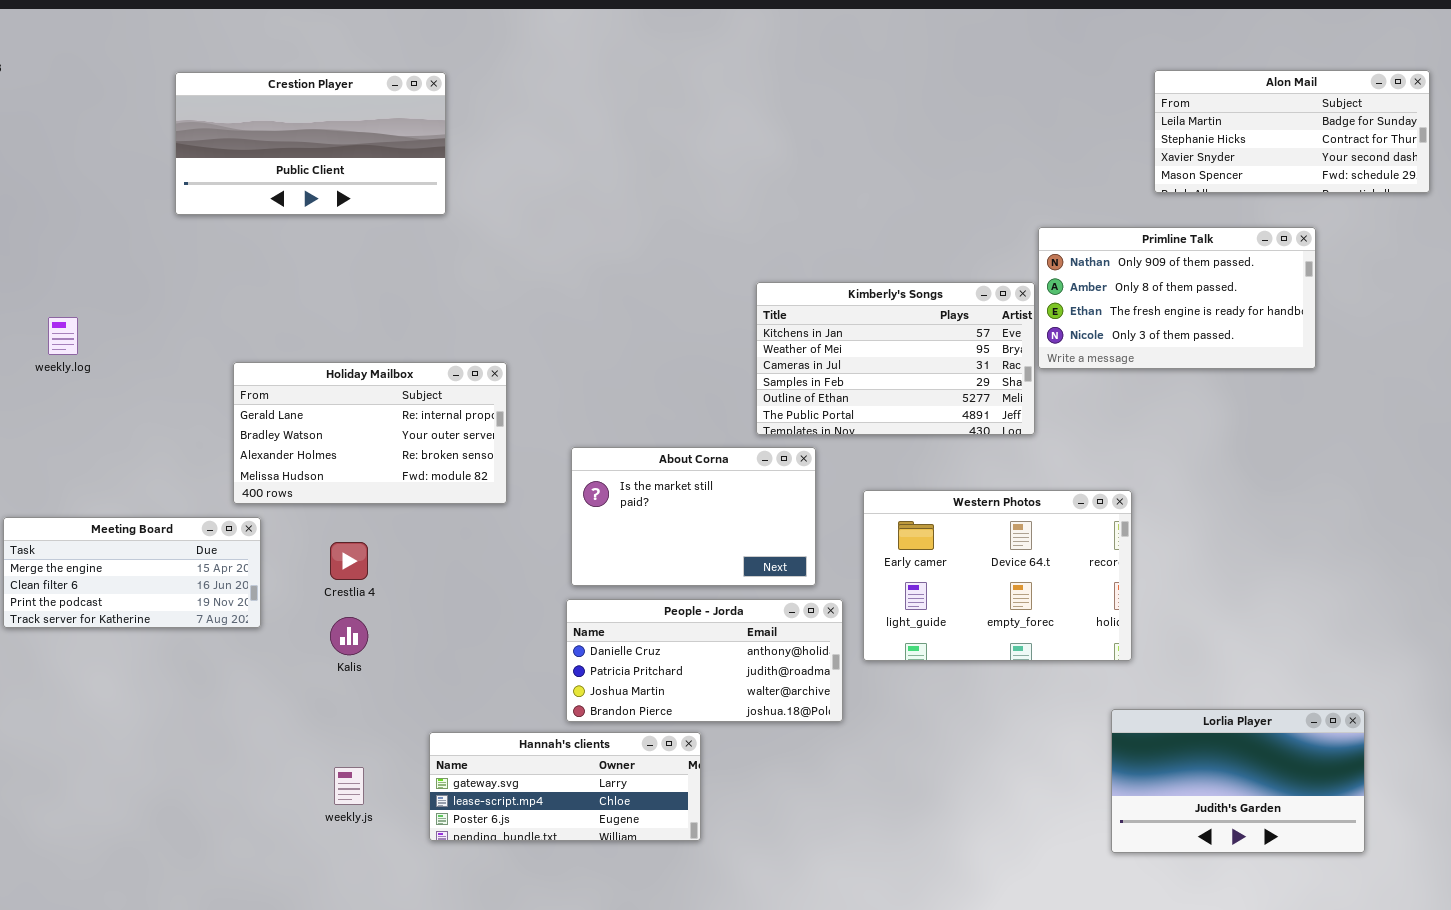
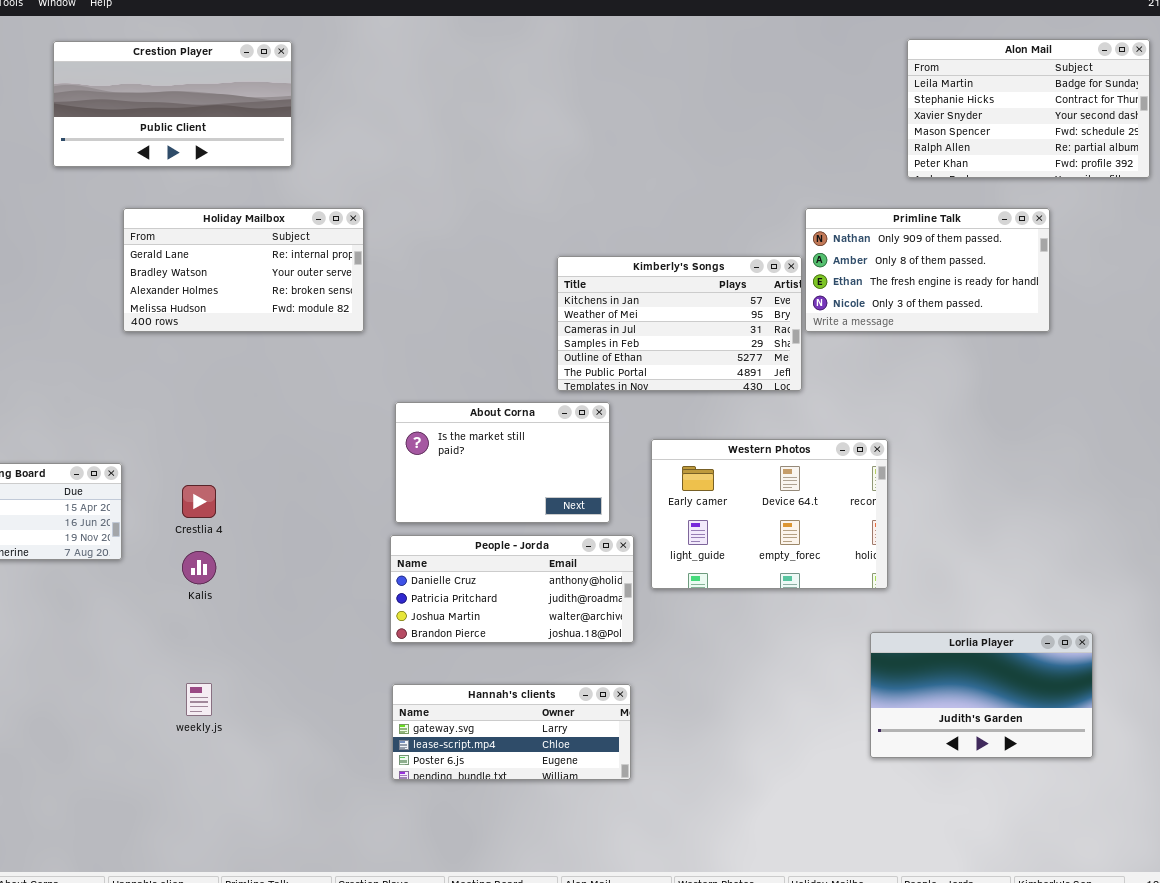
Alon Mail: [1154,70,1430,193] -> [907,39,1150,178], resized
Crestion Player: [175,72,446,215] -> [53,41,292,167], moved
Holiday Mailbox: [233,362,507,504] -> [123,208,364,332], moved
Hannah's clients: [429,732,701,841] -> [392,684,631,780], moved

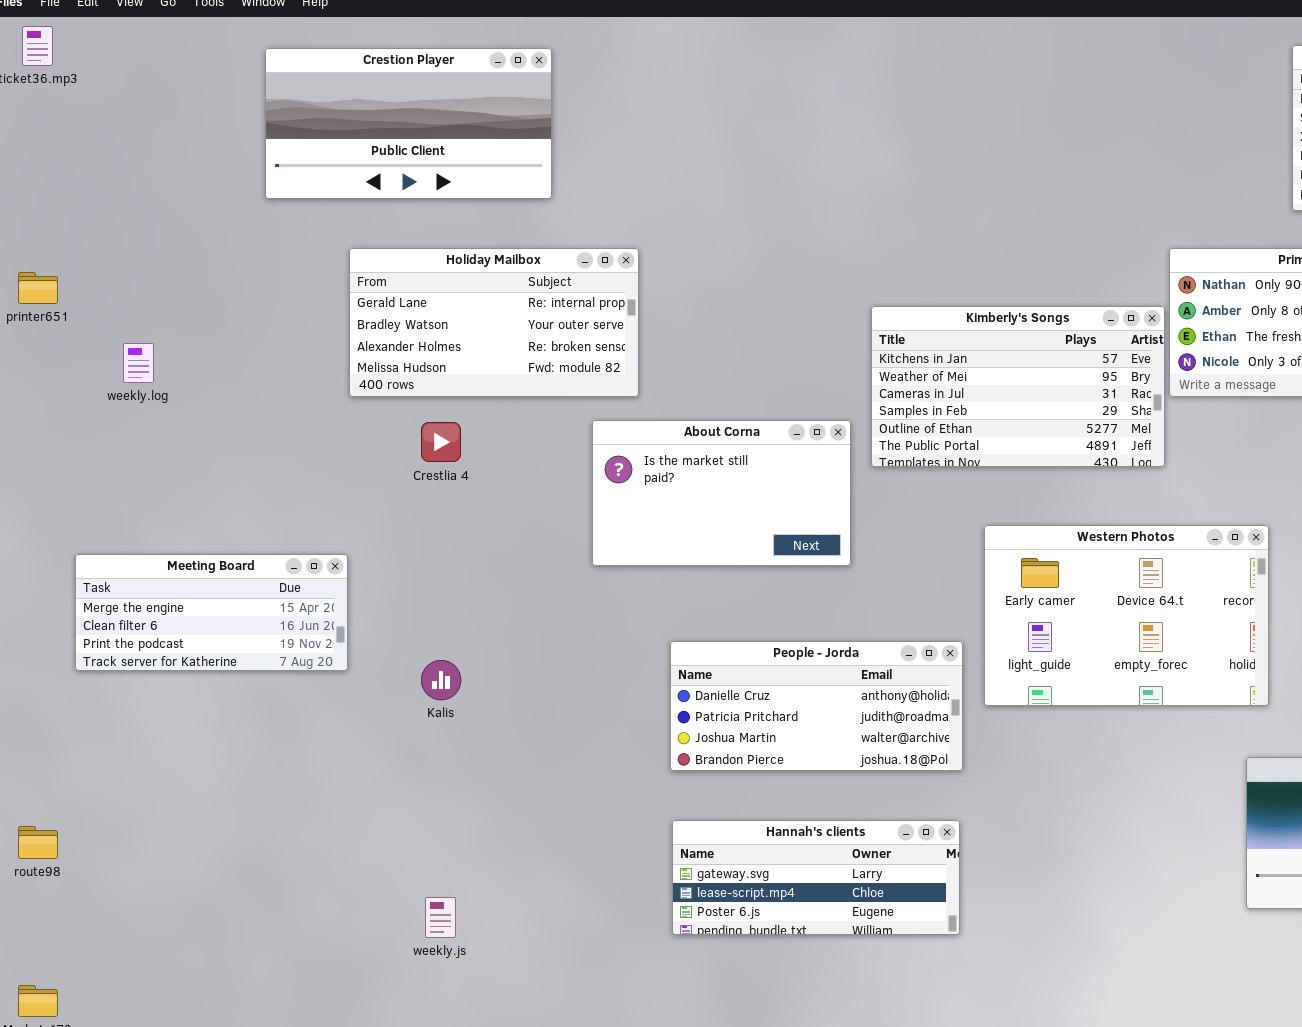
About Corna: [395,402,610,523] -> [592,420,851,566], moved
Crestlia 4: [182,485,216,518] -> [421,422,461,462], moved
weekly.js: [186,683,212,716] -> [425,897,456,938], moved

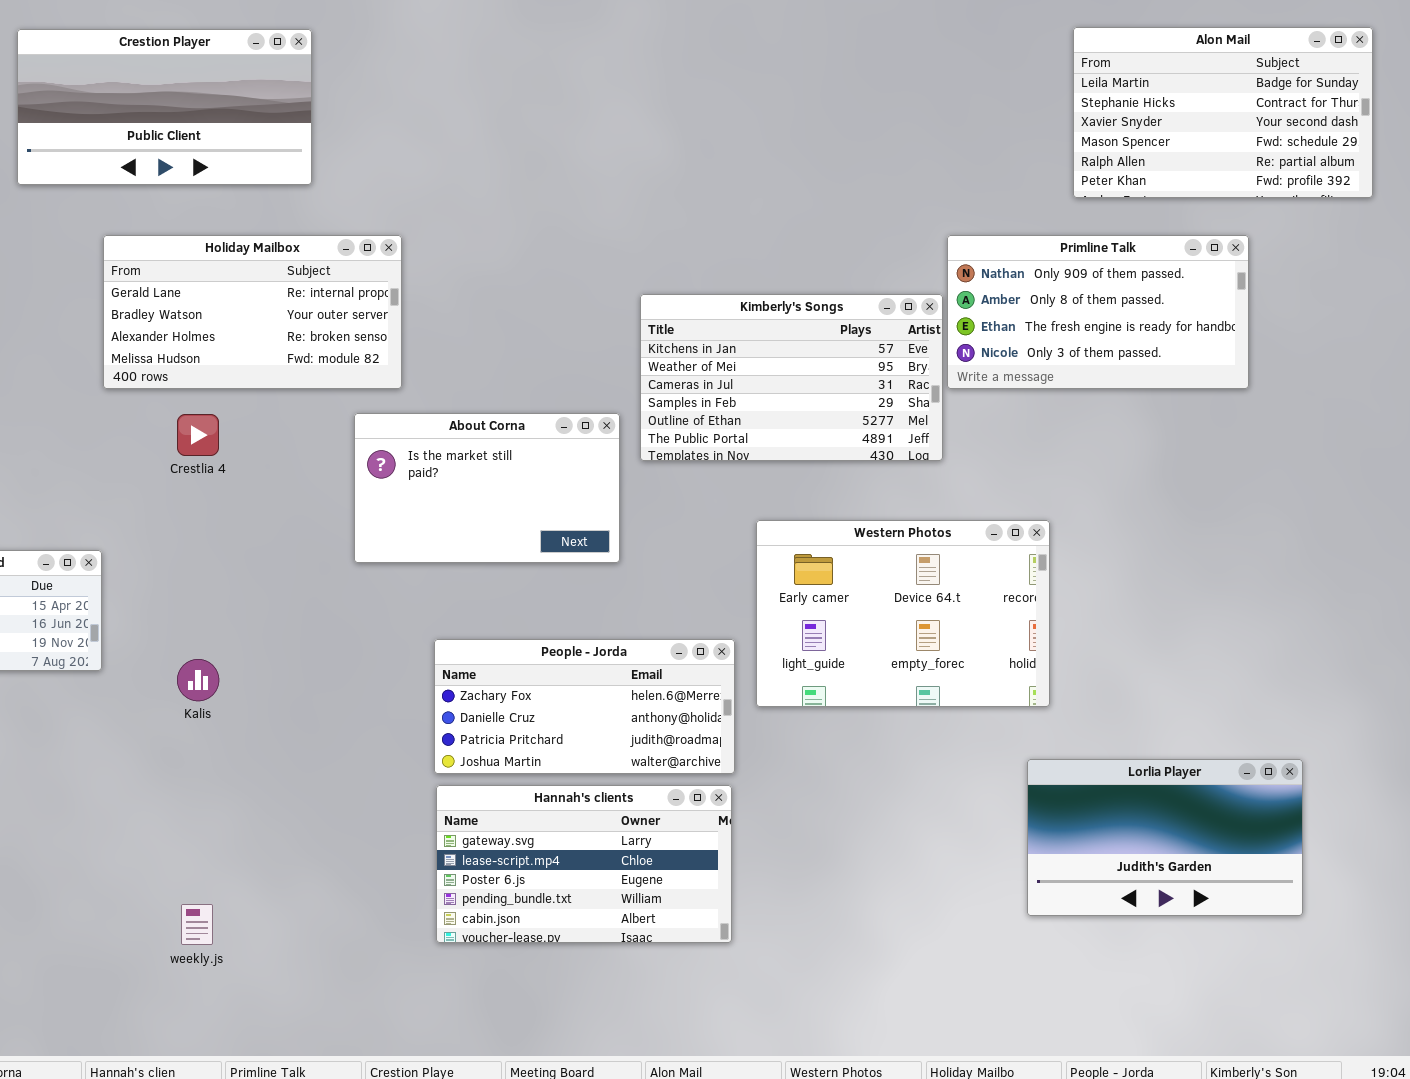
People - Jorda: [670,641,963,771] -> [434,639,735,774], scrolled up 1 row
Hannah's clients: [672,820,960,935] -> [436,785,732,943], resized

